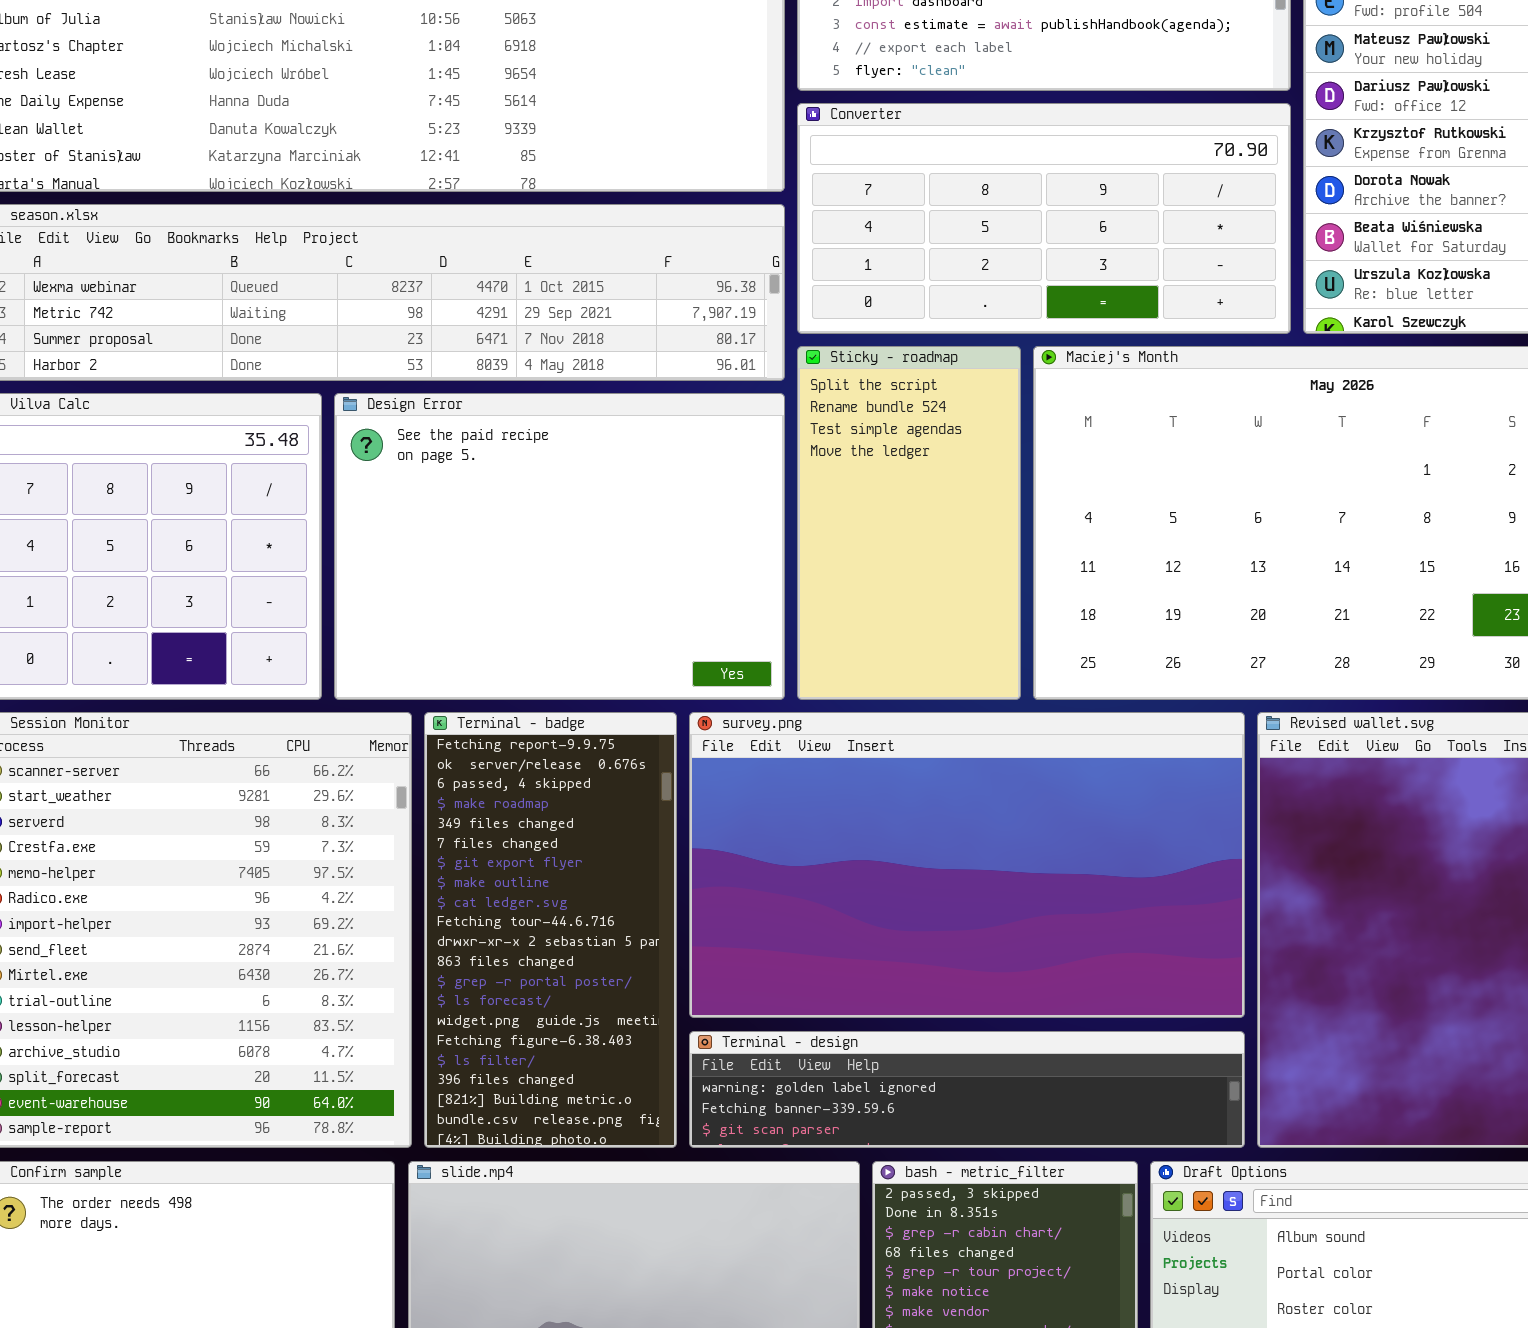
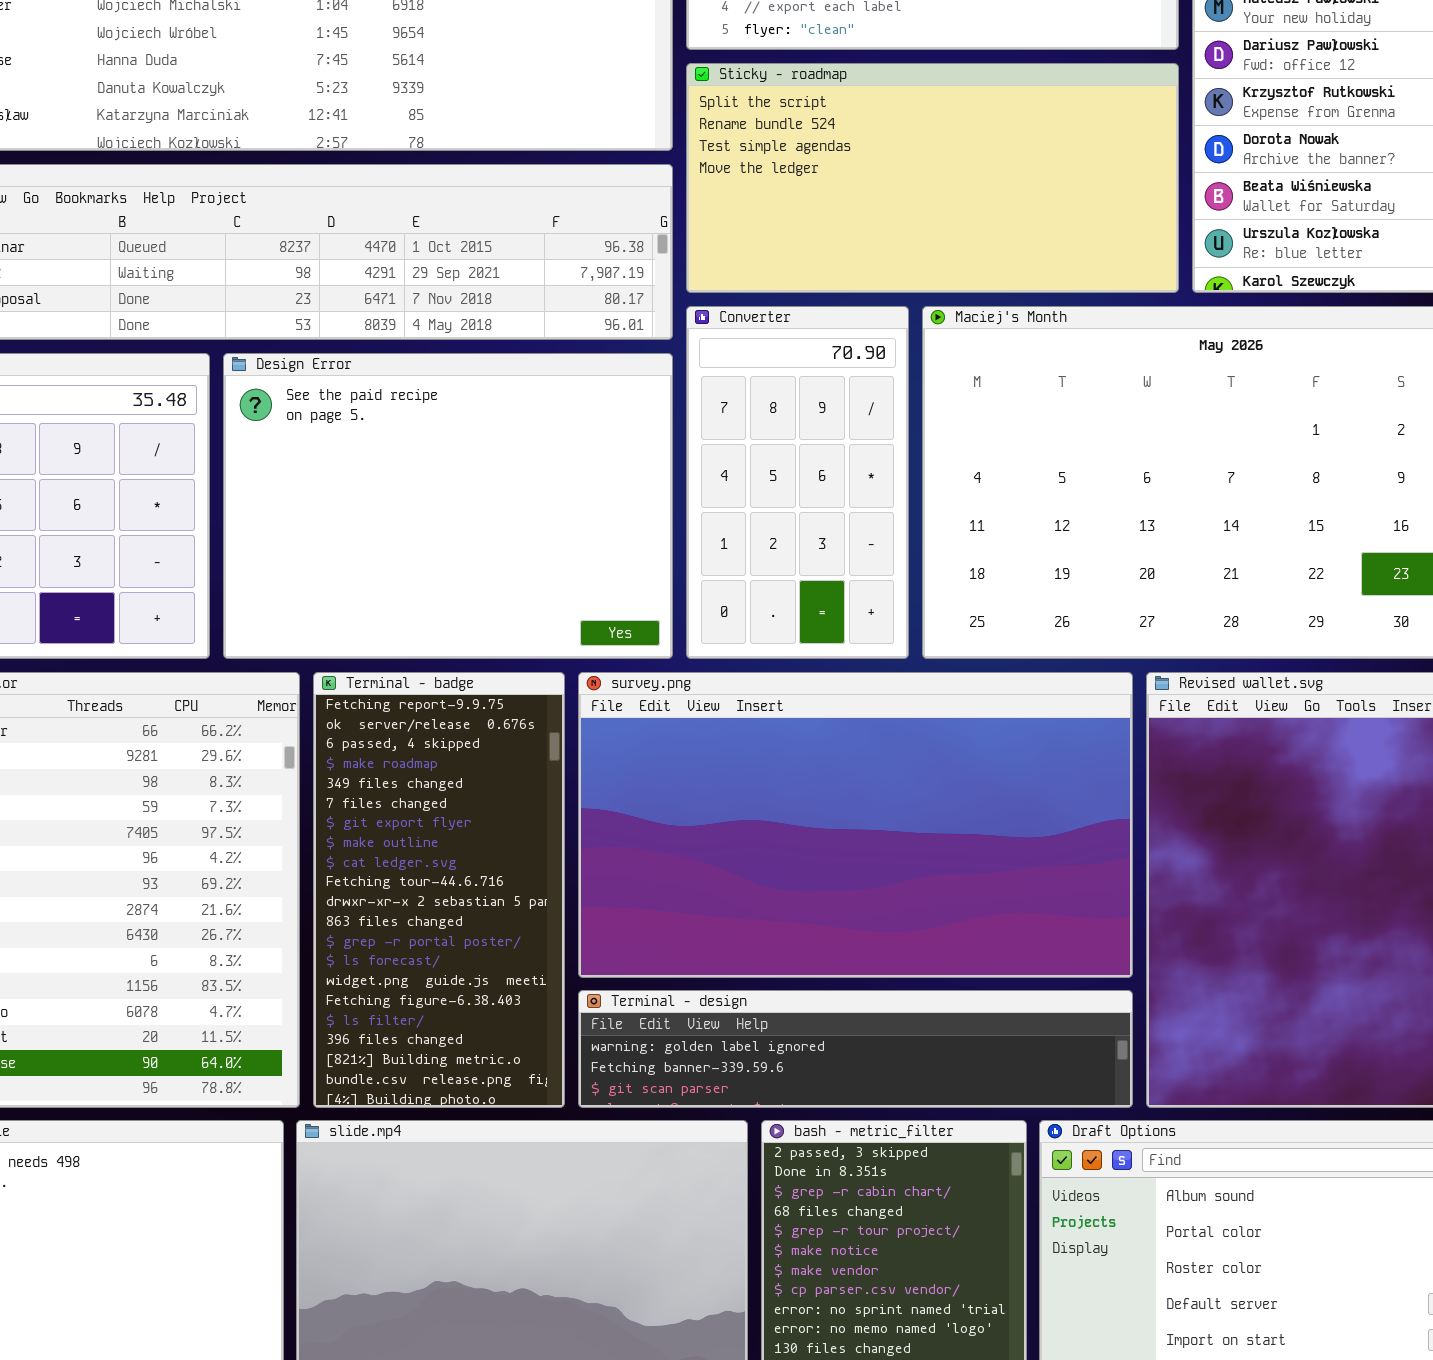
Converter: [797,103,1291,334] -> [686,306,909,659], moved, resized
Sticky - roadmap: [797,346,1021,700] -> [686,63,1179,293], moved, resized

